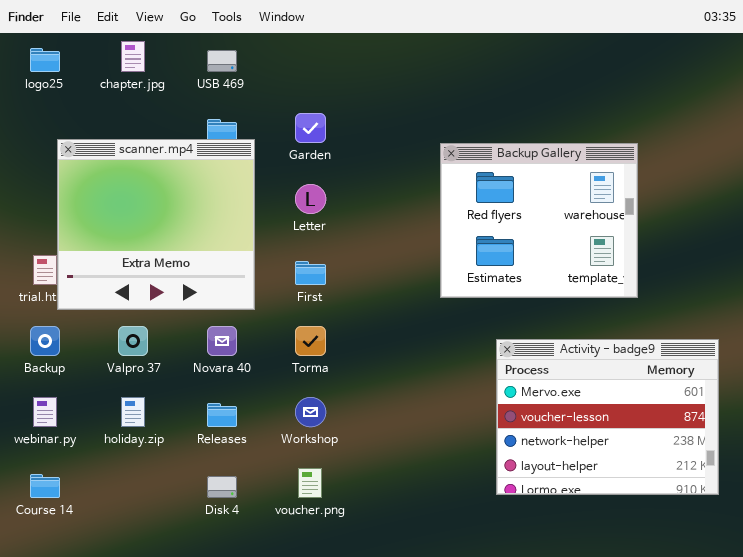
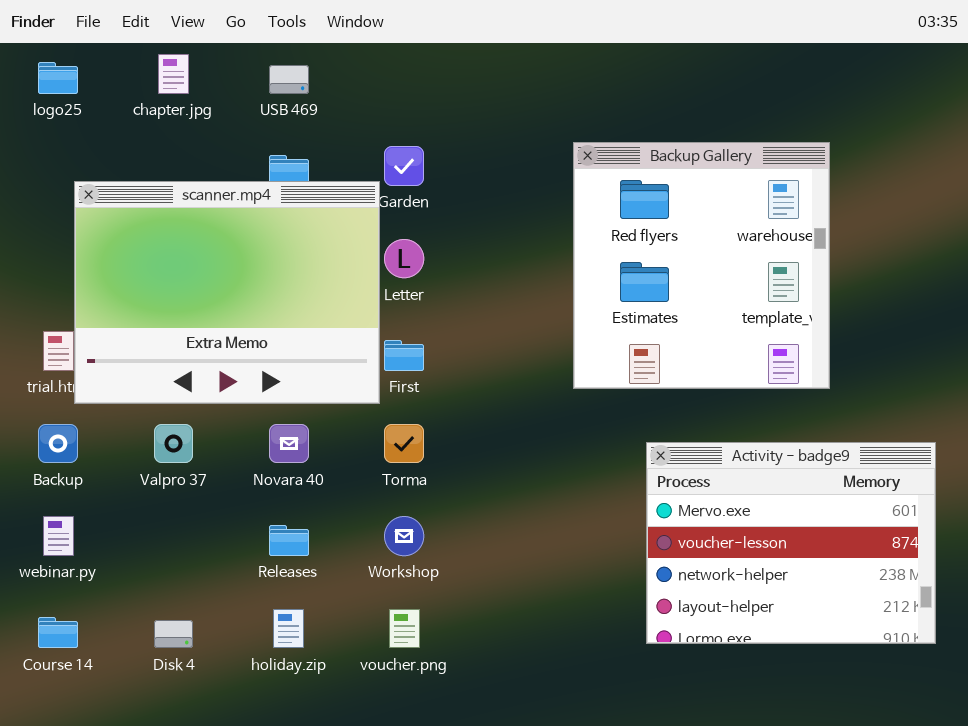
scanner.mp4: [57,139,255,310] -> [74,181,380,404], resized
Backup Gallery: [440,143,638,298] -> [573,142,830,389], resized
holiday.zip: [121,397,145,427] -> [273,609,304,648], moved
Disk 4: [207,476,237,498] -> [154,620,193,648], moved

